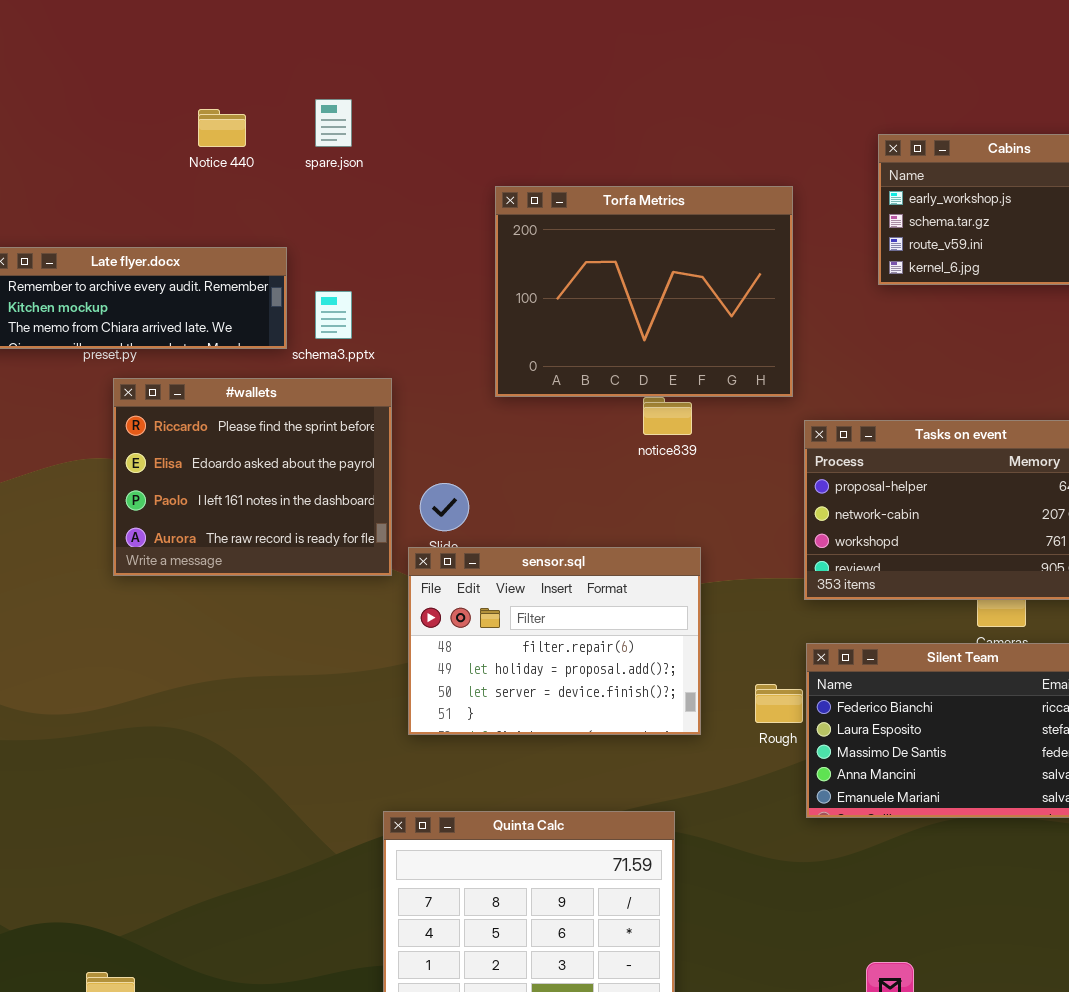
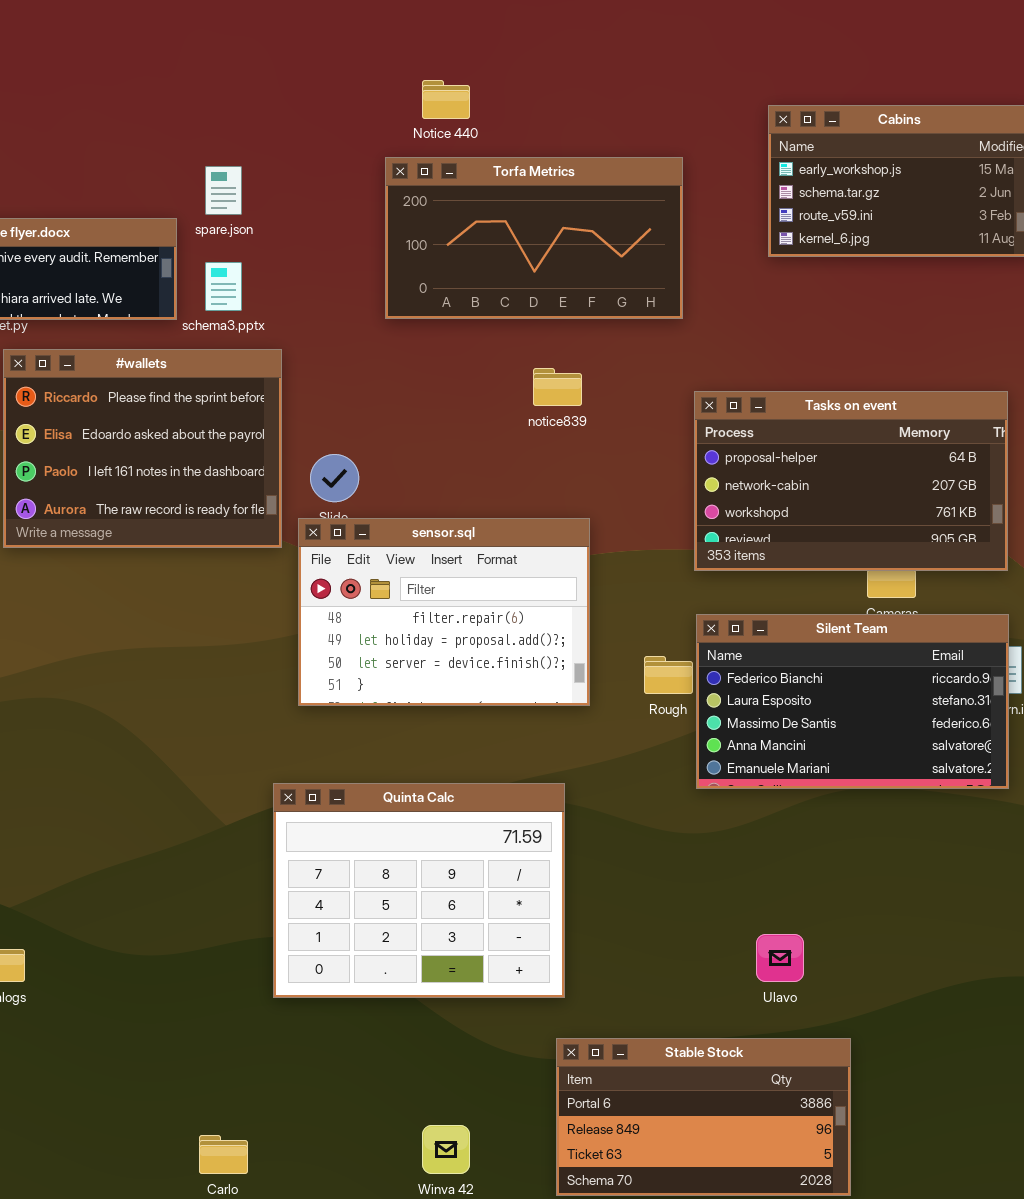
spare.json: [315,99,352,147] -> [205,166,242,215], moved
Notice 440: [198,109,246,147] -> [422,80,470,119], moved
Torfa Metrics: [495,186,793,397] -> [385,157,683,319], resized

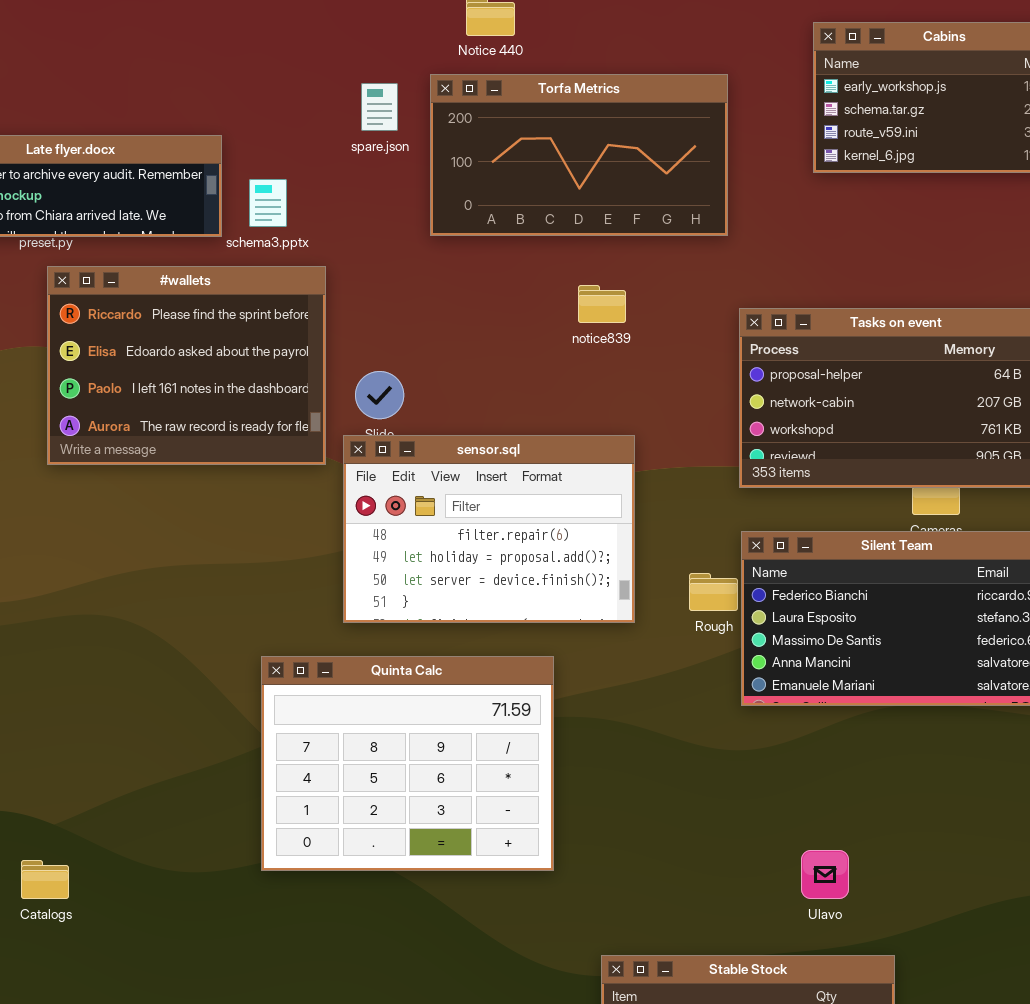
spare.json: [205,166,242,215] -> [361,83,398,131], moved
Quinta Calc: [273,783,565,998] -> [261,656,554,871], moved

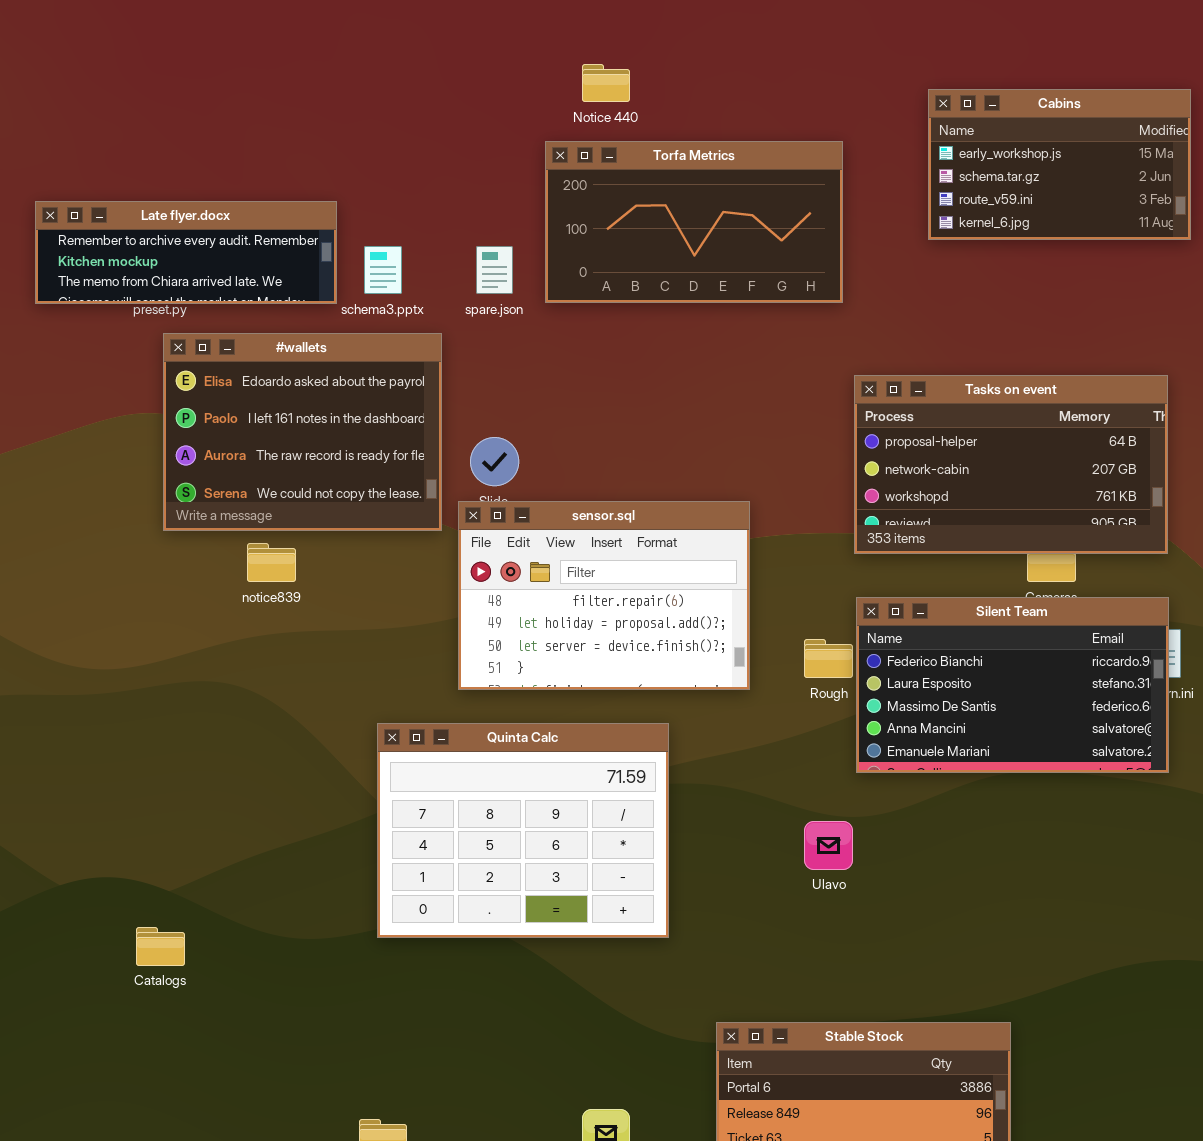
spare.json: [361,83,398,131] -> [476,246,513,294], moved
#wallets: [47,266,326,465] -> [163,333,442,531], scrolled down 1 row
notice839: [578,285,626,323] -> [247,543,296,582], moved
Ulavo: [801,850,849,899] -> [804,821,853,870], moved

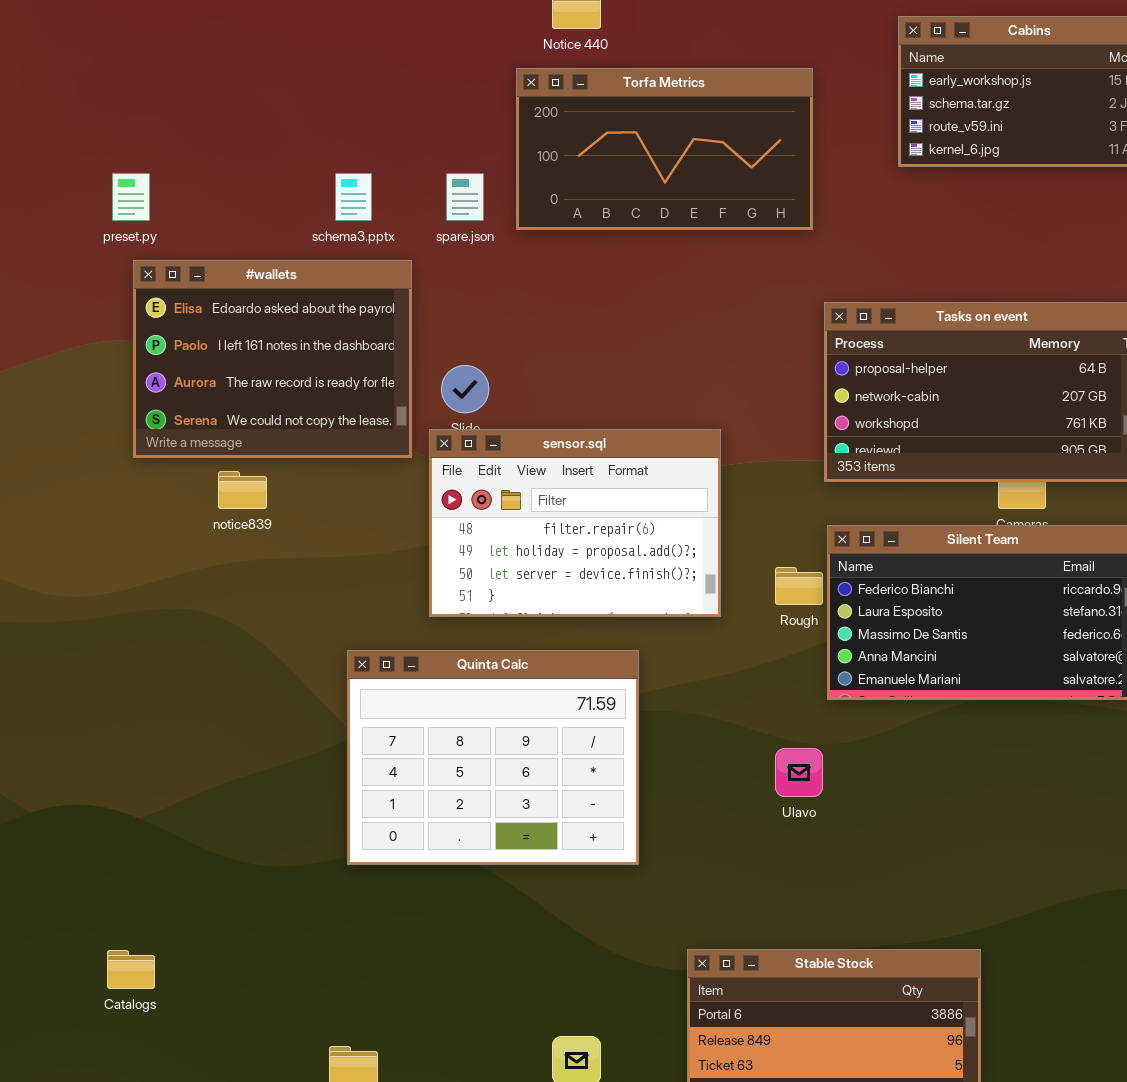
Late flyer.docx: [35,201,337,304] -> none, closed
Catalogs: [136,927,185,966] -> [107,950,155,989], moved

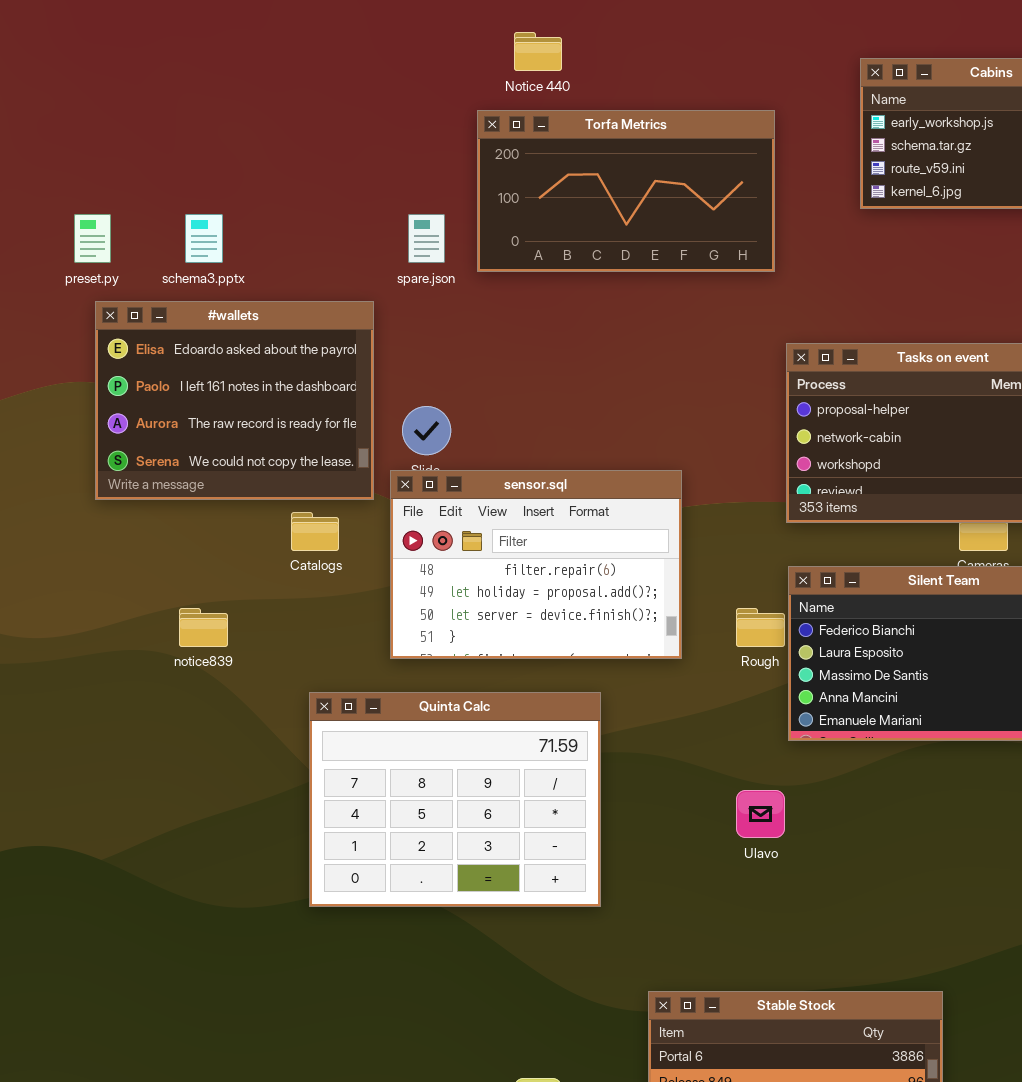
schema3.pptx: [335,173,372,221] -> [185,214,223,263], moved
notice839: [218,471,267,509] -> [179,608,228,647], moved
Catalogs: [107,950,155,989] -> [291,512,339,551], moved

